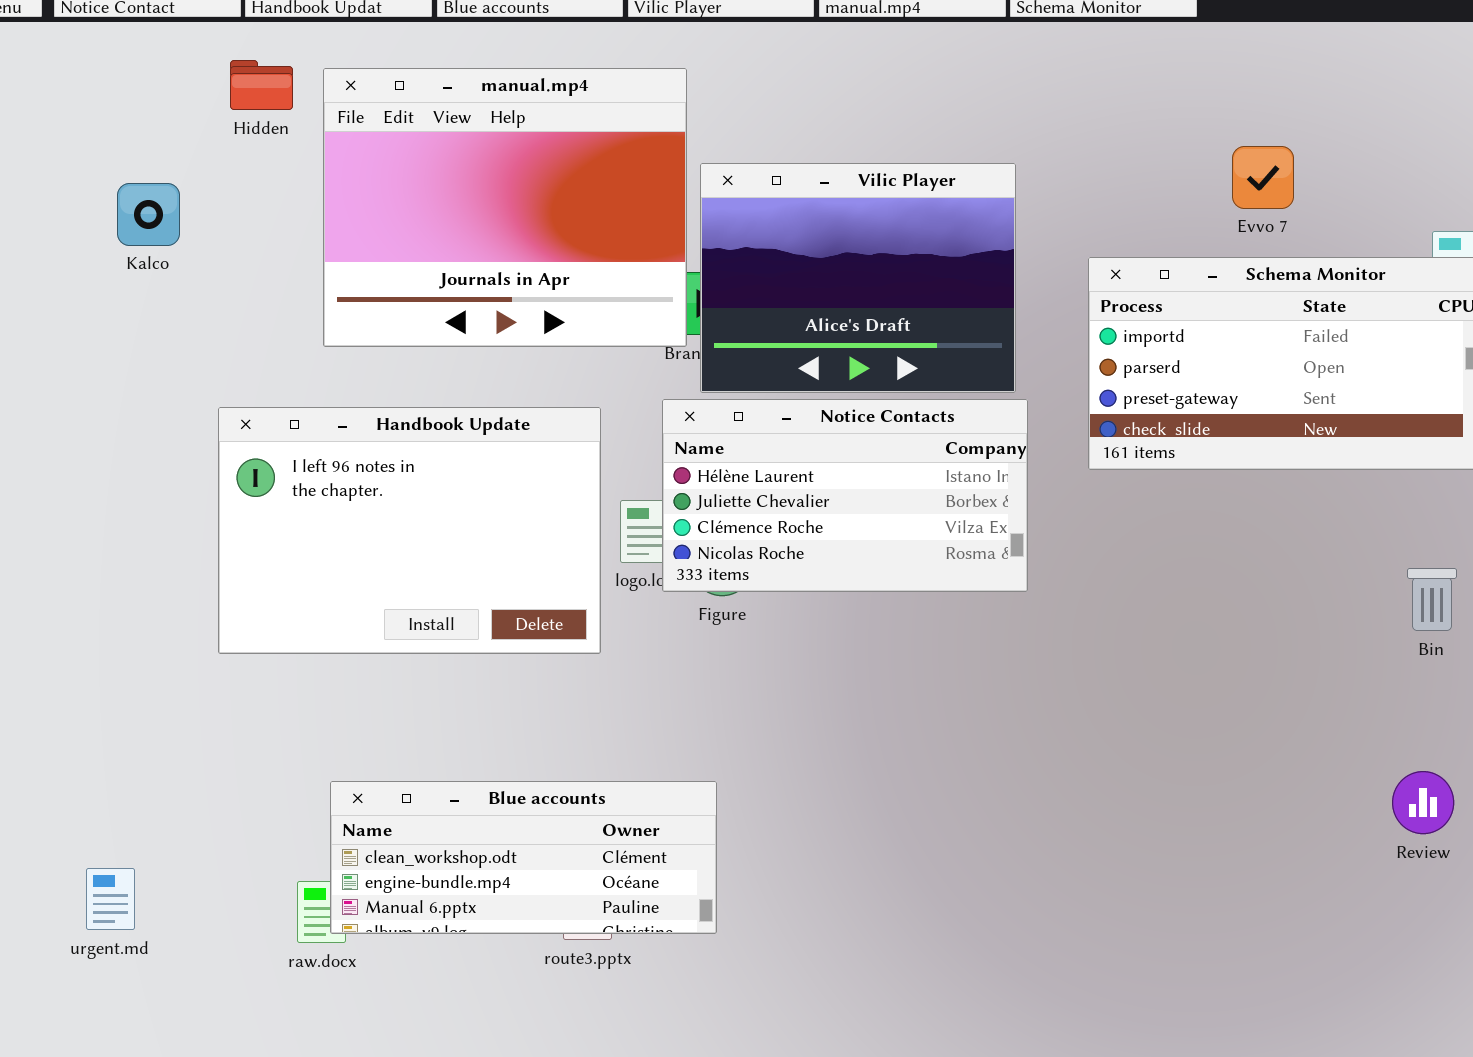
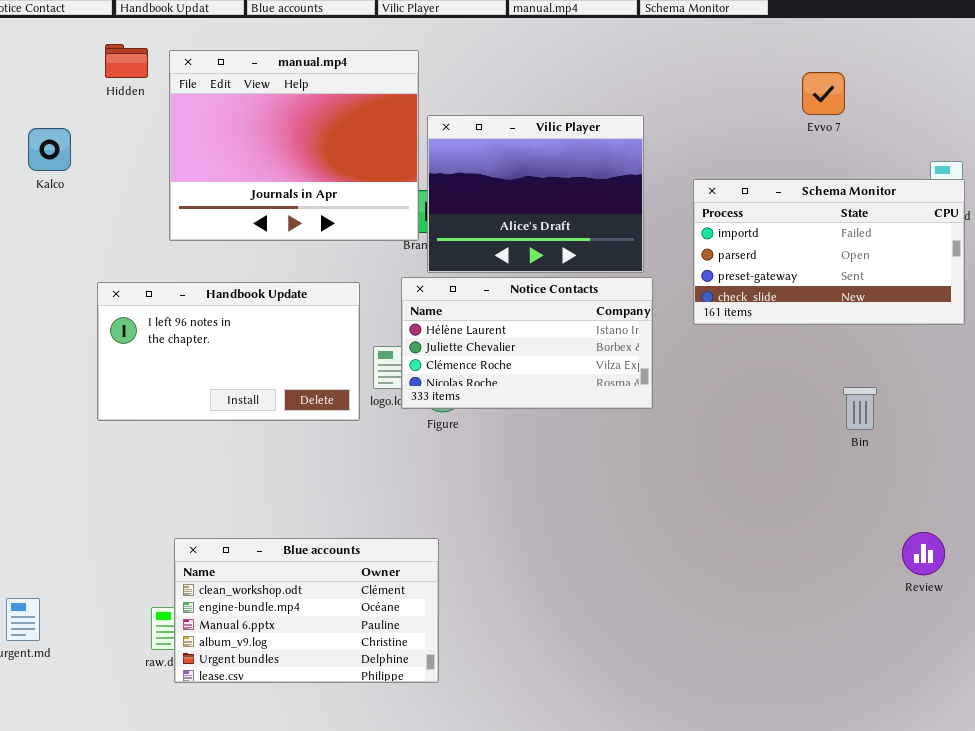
Evvo 7: [1232,146,1294,209] -> [802,72,845,115], moved
Handbook Update: [218,407,601,654] -> [97,282,360,421], resized
Bin: [1407,568,1457,631] -> [843,387,877,430], moved
Blue accounts: [330,781,717,934] -> [174,538,439,683], resized

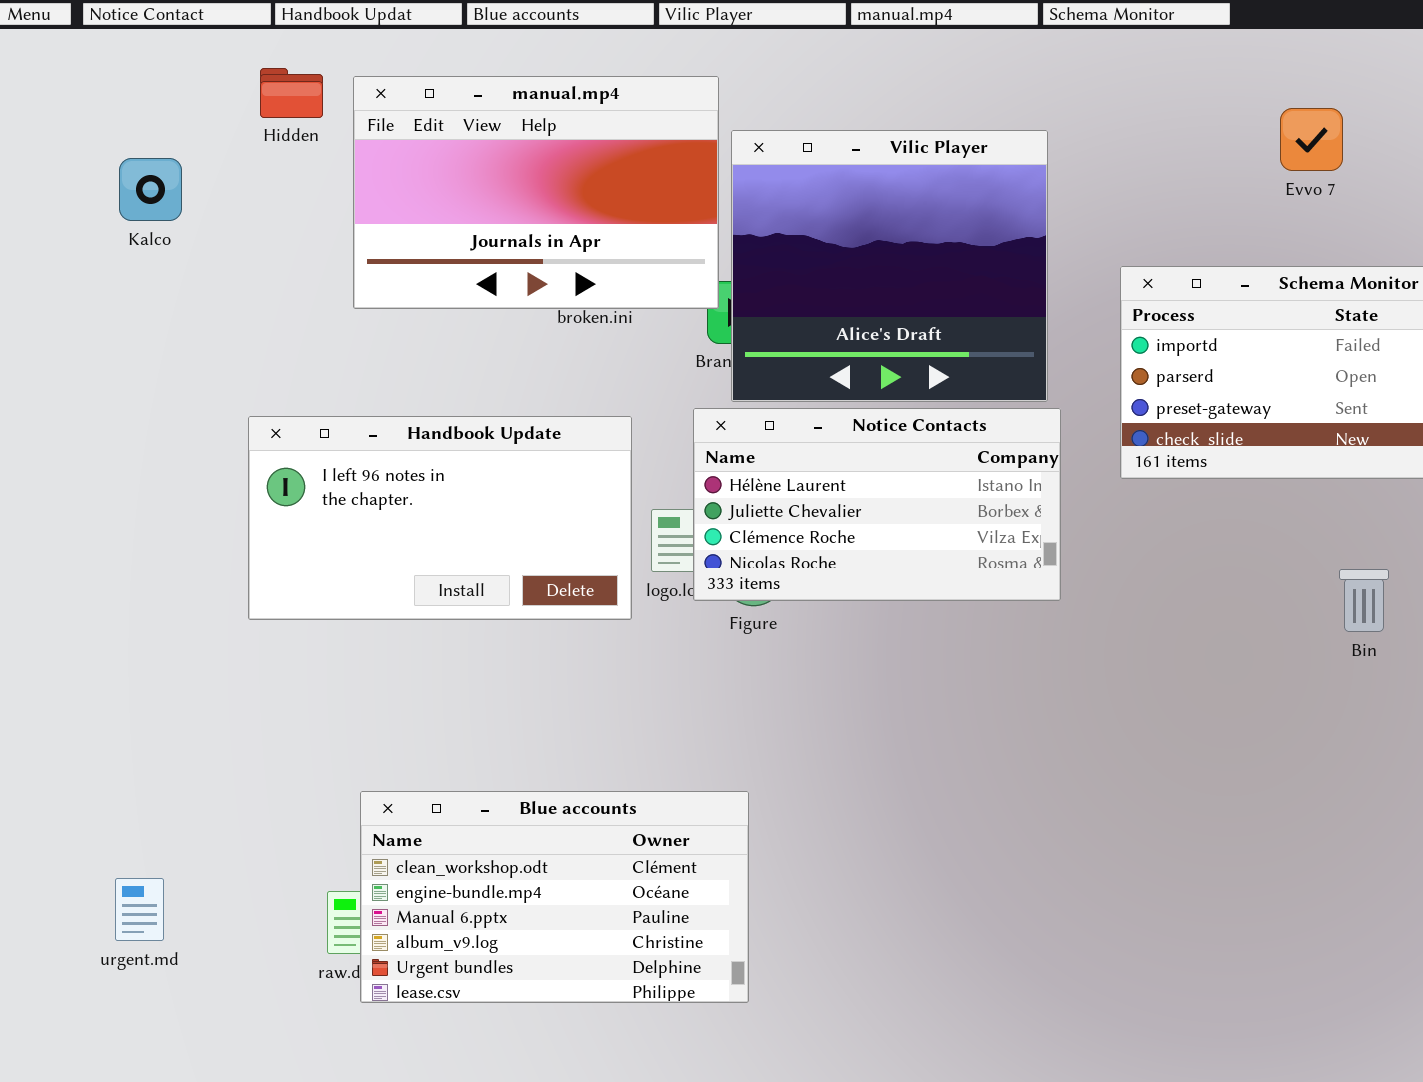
manual.mp4: [169,50,419,241] -> [353,76,719,309], resized
Vilic Player: [427,115,644,273] -> [731,130,1048,402], resized
Kalco: [28,128,71,171] -> [119,158,182,221], moved

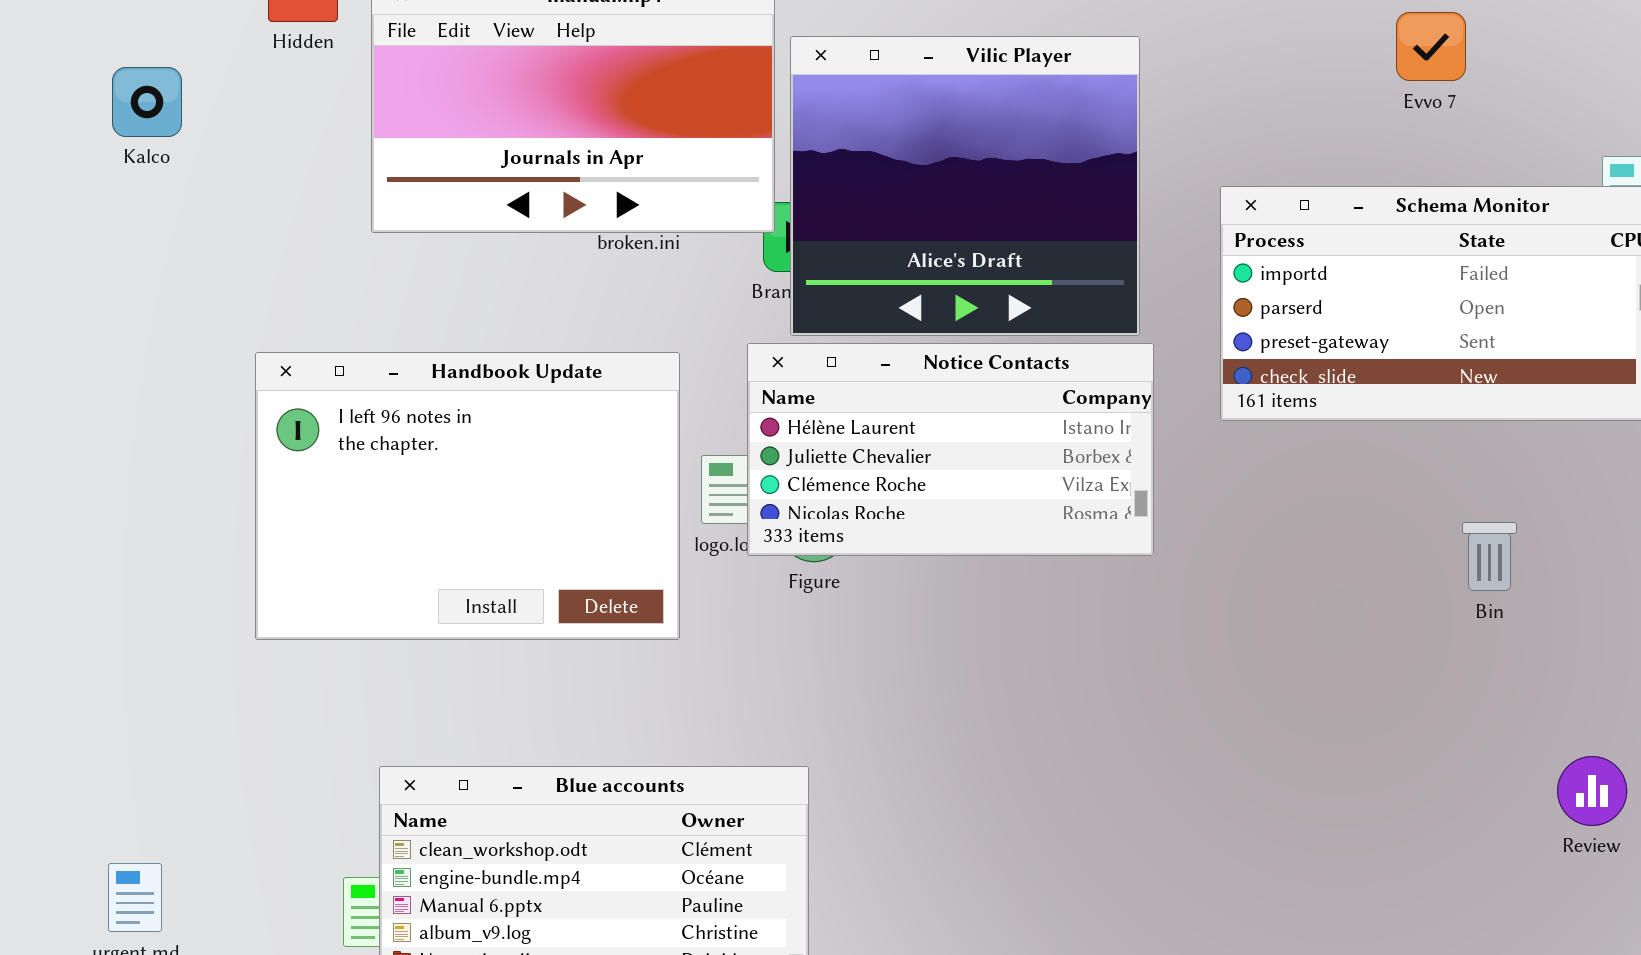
Handbook Update: [248,416,632,620] -> [255,352,680,640], resized

